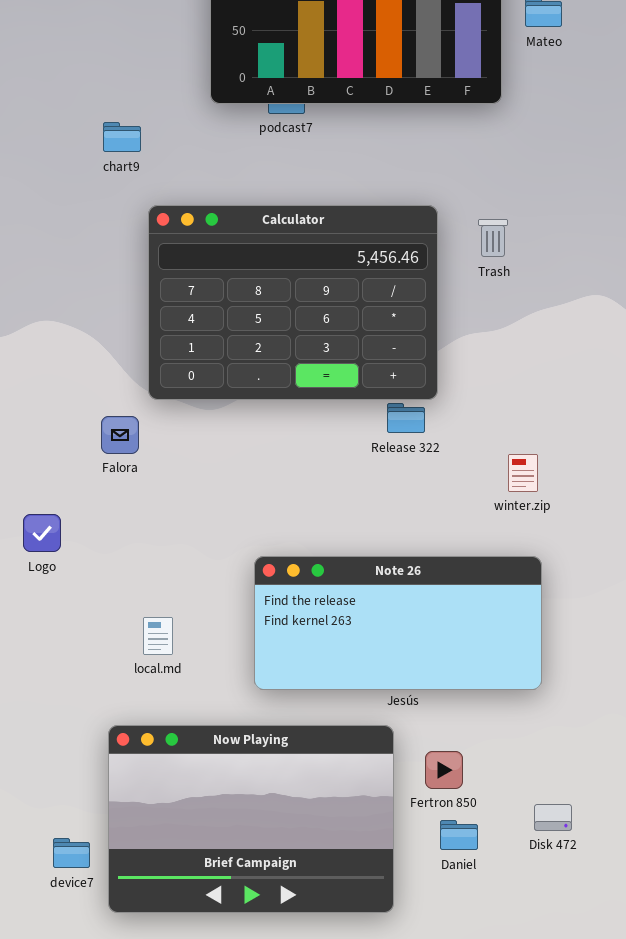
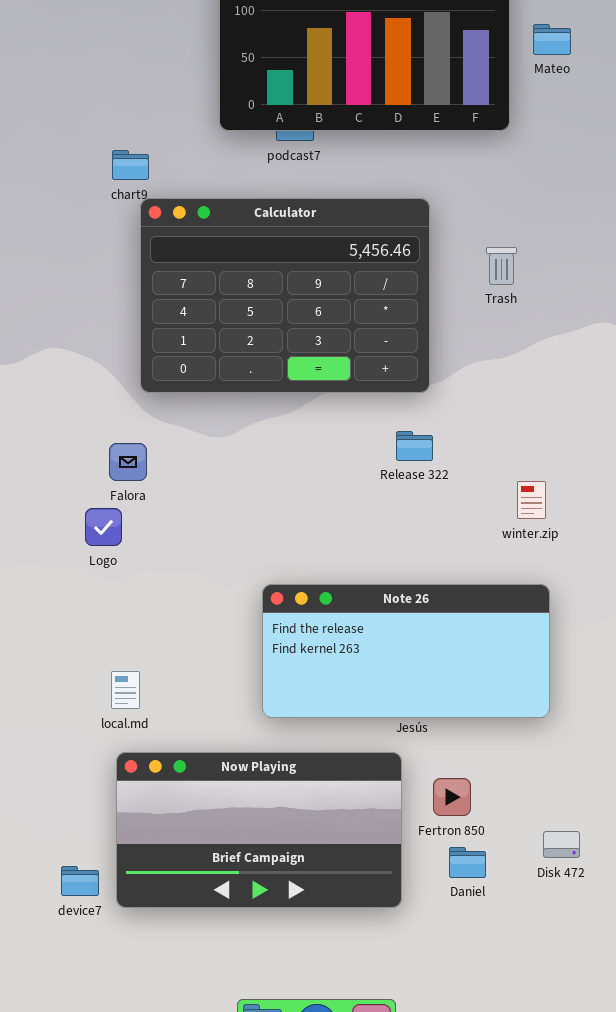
Calculator: [148,205,438,400] -> [140,198,430,393], moved
Logo: [23,514,61,552] -> [85,508,122,546], moved
local.md: [143,617,173,655] -> [111,671,140,709], moved
Now Playing: [108,725,394,913] -> [116,752,402,908], resized

